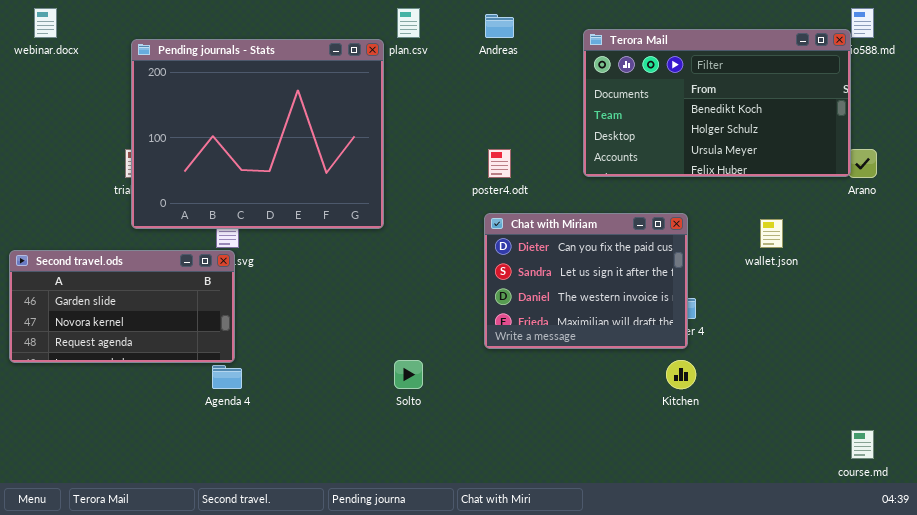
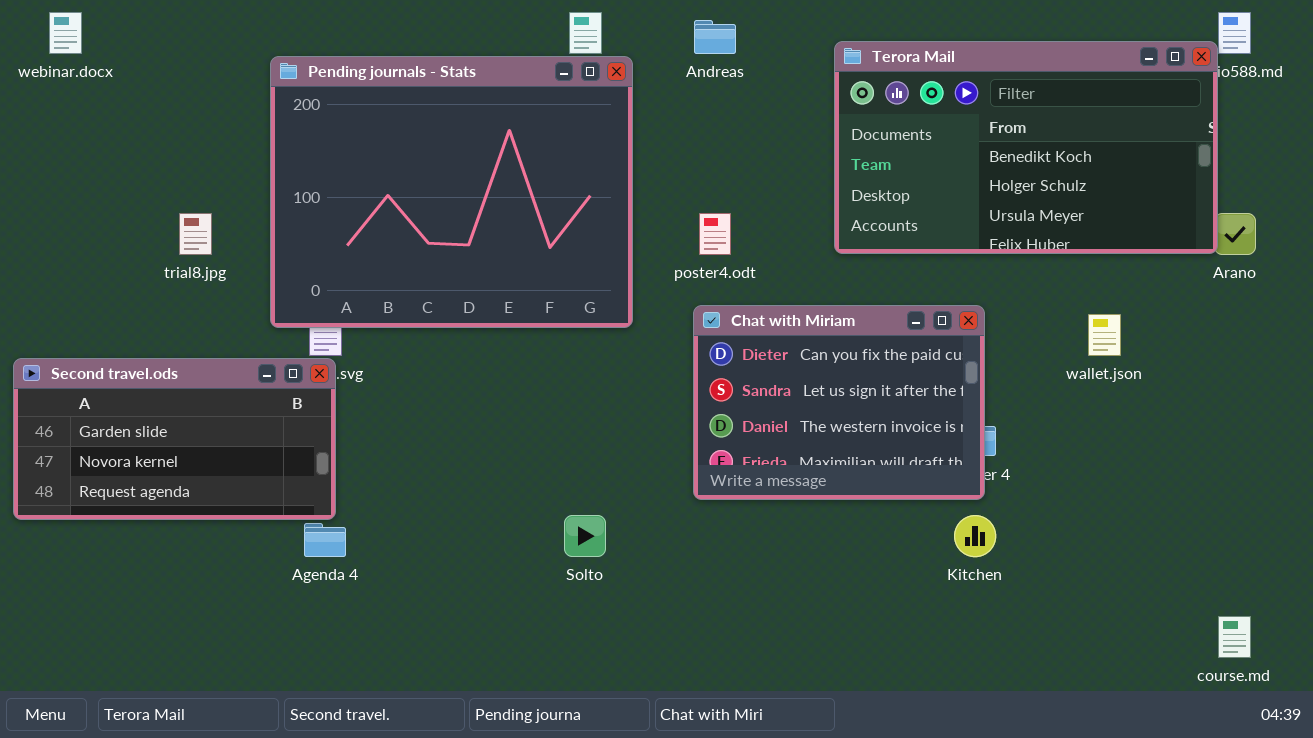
Pending journals - Stats: [131,39,384,229] -> [270,56,633,328], moved

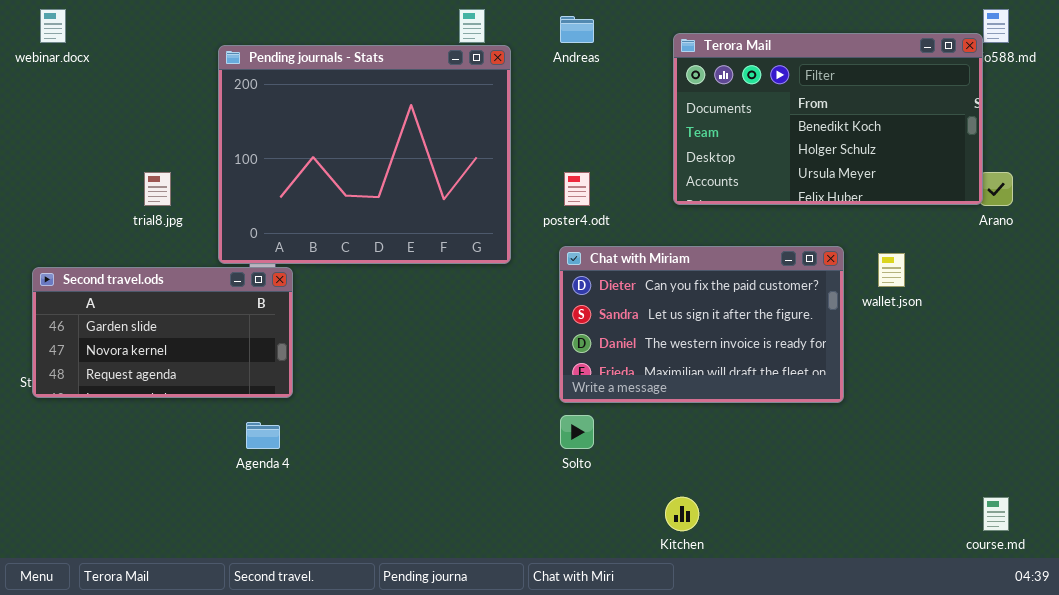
Chat with Miriam: [693,305,985,500] -> [559,246,844,403], resized
Second travel.ods: [13,358,336,520] -> [32,267,293,398], moved
Solto: [564,515,606,557] -> [560,415,594,449], moved
Kitchen: [954,515,996,557] -> [665,497,699,531], moved

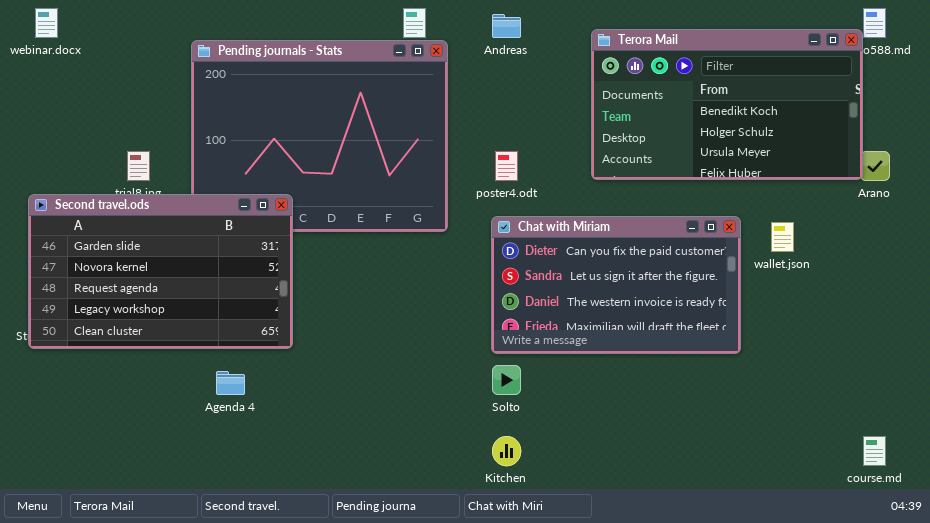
Second travel.ods: [32,267,293,398] -> [28,194,293,349], resized
Kitchen: [665,497,699,531] -> [492,436,521,466], moved

